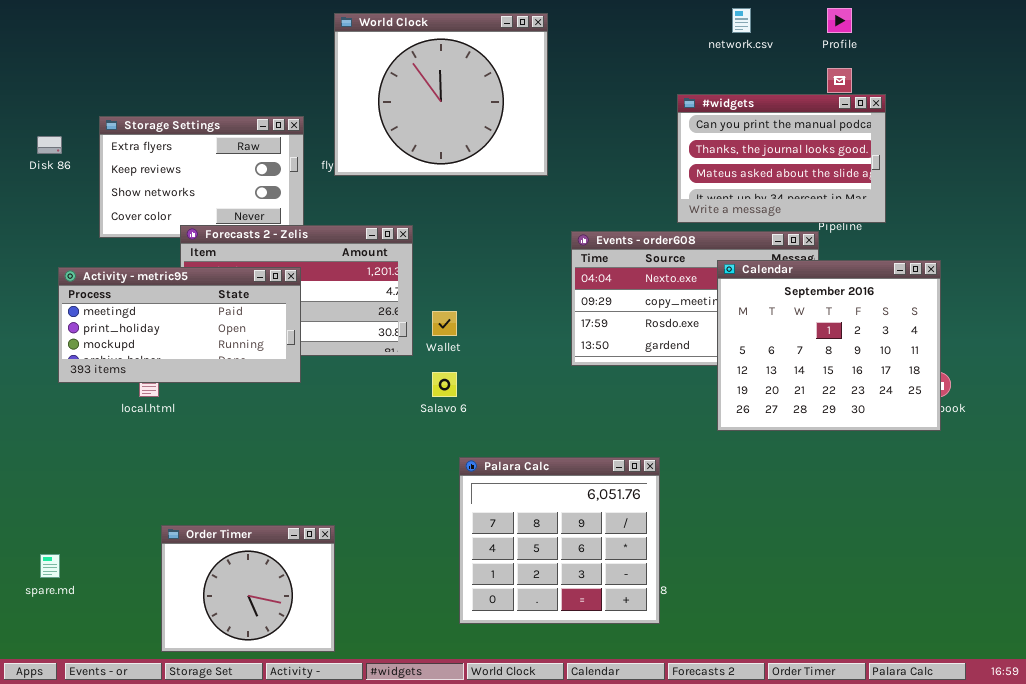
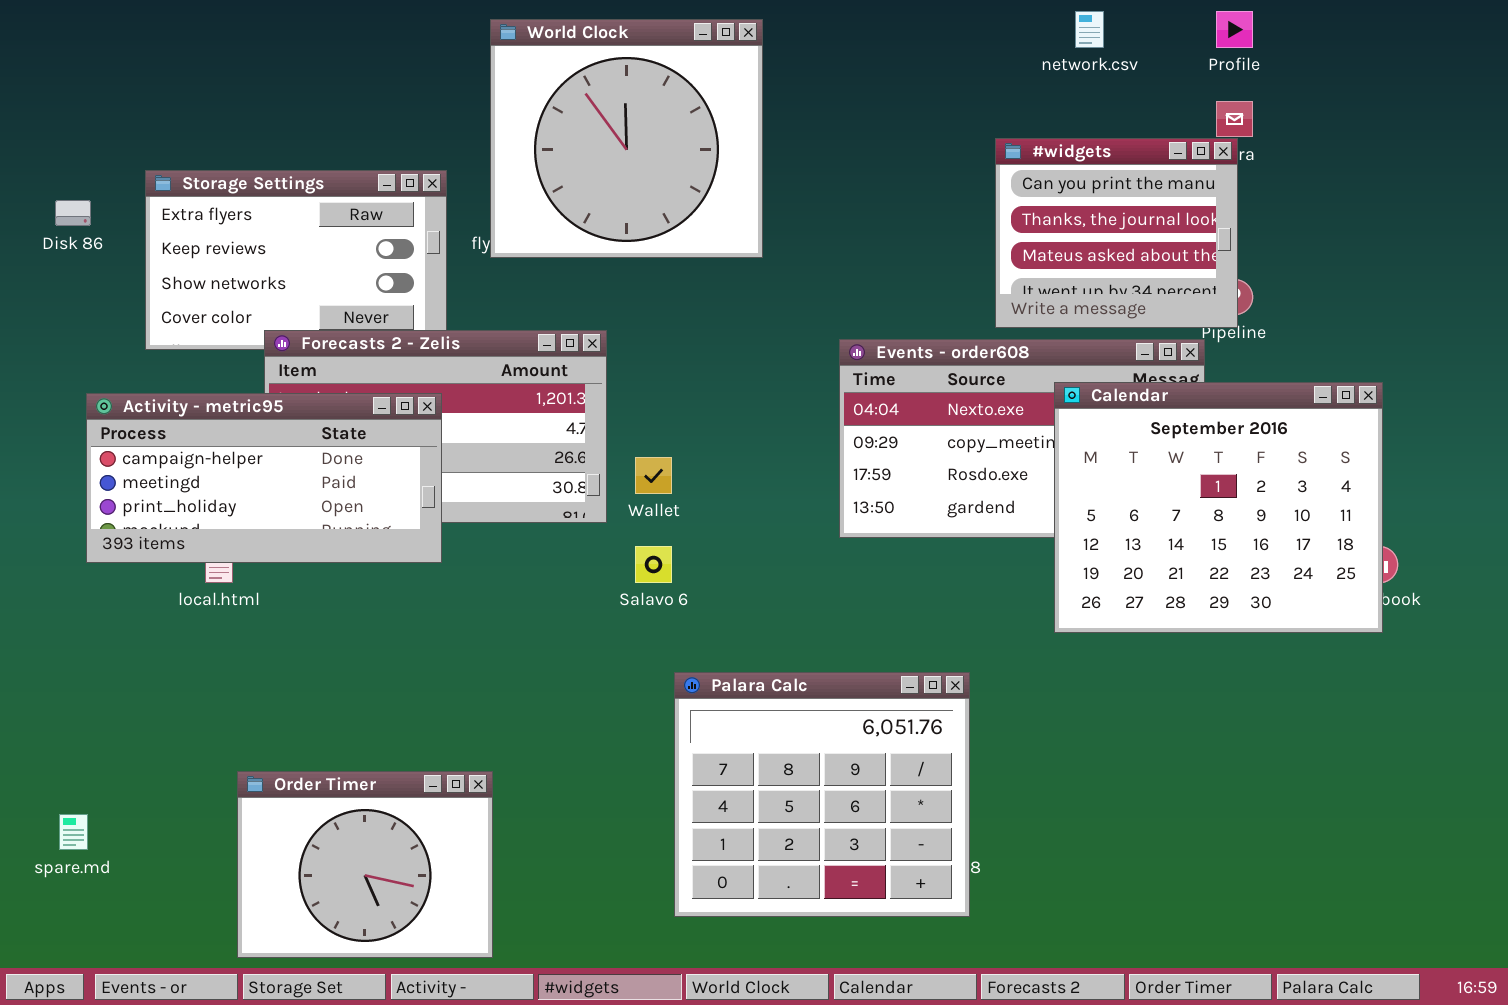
World Clock: [334,13,548,176] -> [490,19,763,258], resized
#widgets: [677,94,886,223] -> [995,138,1238,328], resized
Activity - metric95: [58,267,301,383] -> [86,393,442,563], scrolled up 1 row

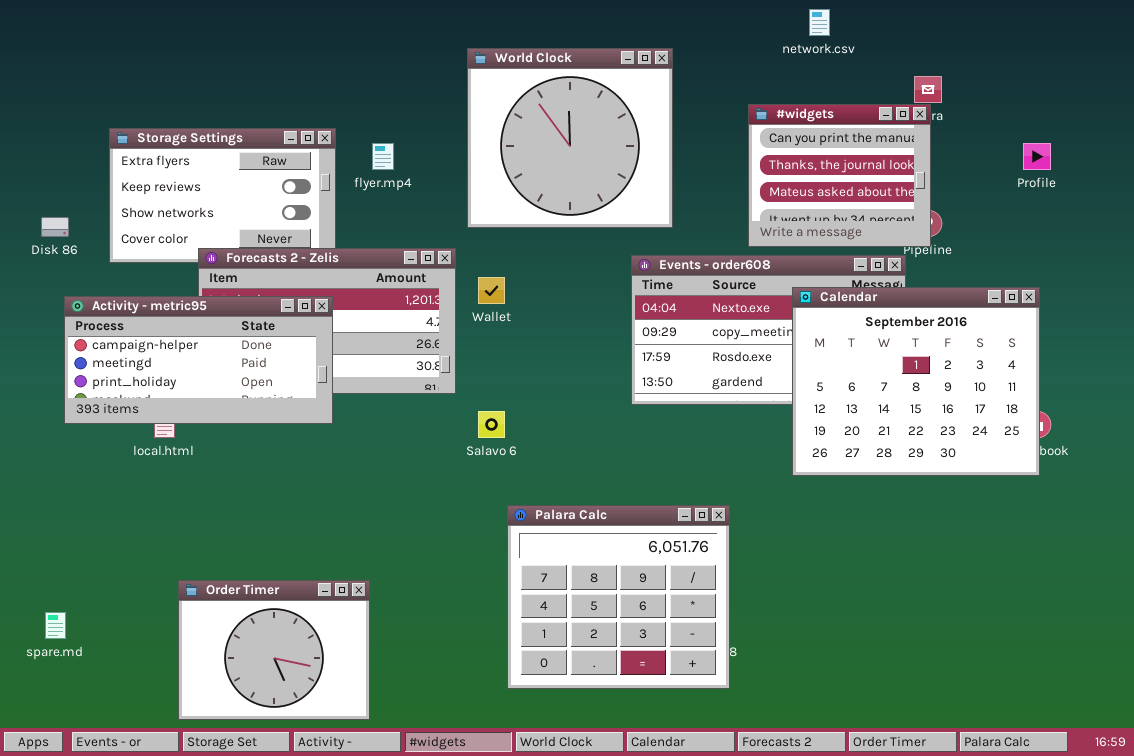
Profile: [1216,11,1253,48] -> [1023,143,1051,170], moved
World Clock: [490,19,763,258] -> [467,48,673,228], moved
Disk 86: [55,200,91,226] -> [41,217,69,237], moved
Wallet: [635,457,672,494] -> [478,277,505,304], moved

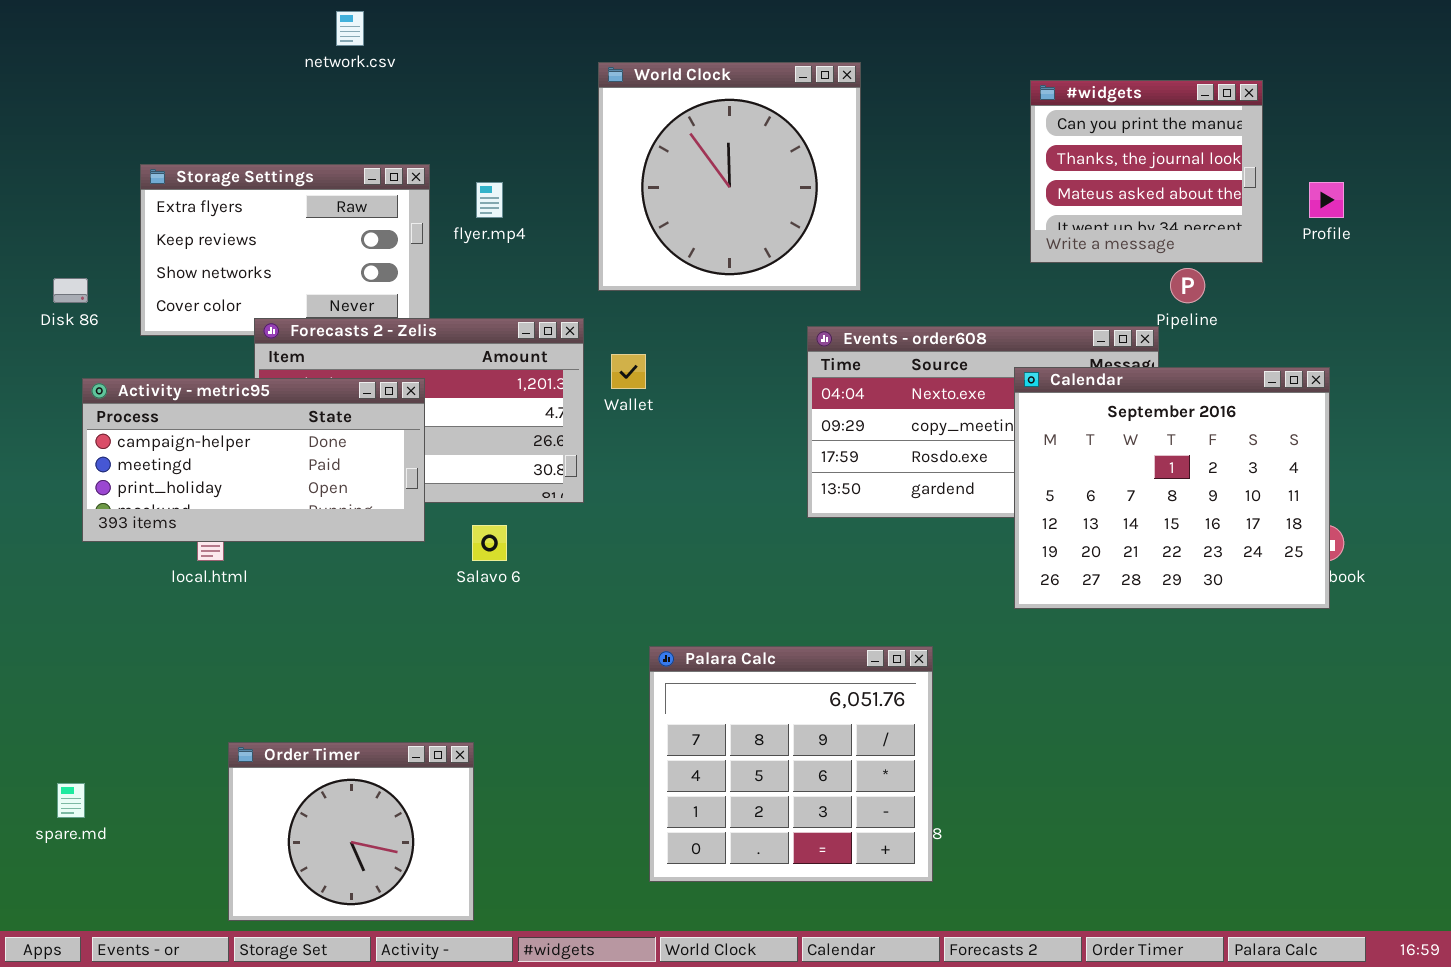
network.csv: [809,9,830,36] -> [336,11,364,46], moved
#widgets: [748,104,931,247] -> [1030,80,1263,263], moved
Salavo 6: [478,411,505,438] -> [472,525,507,561], moved

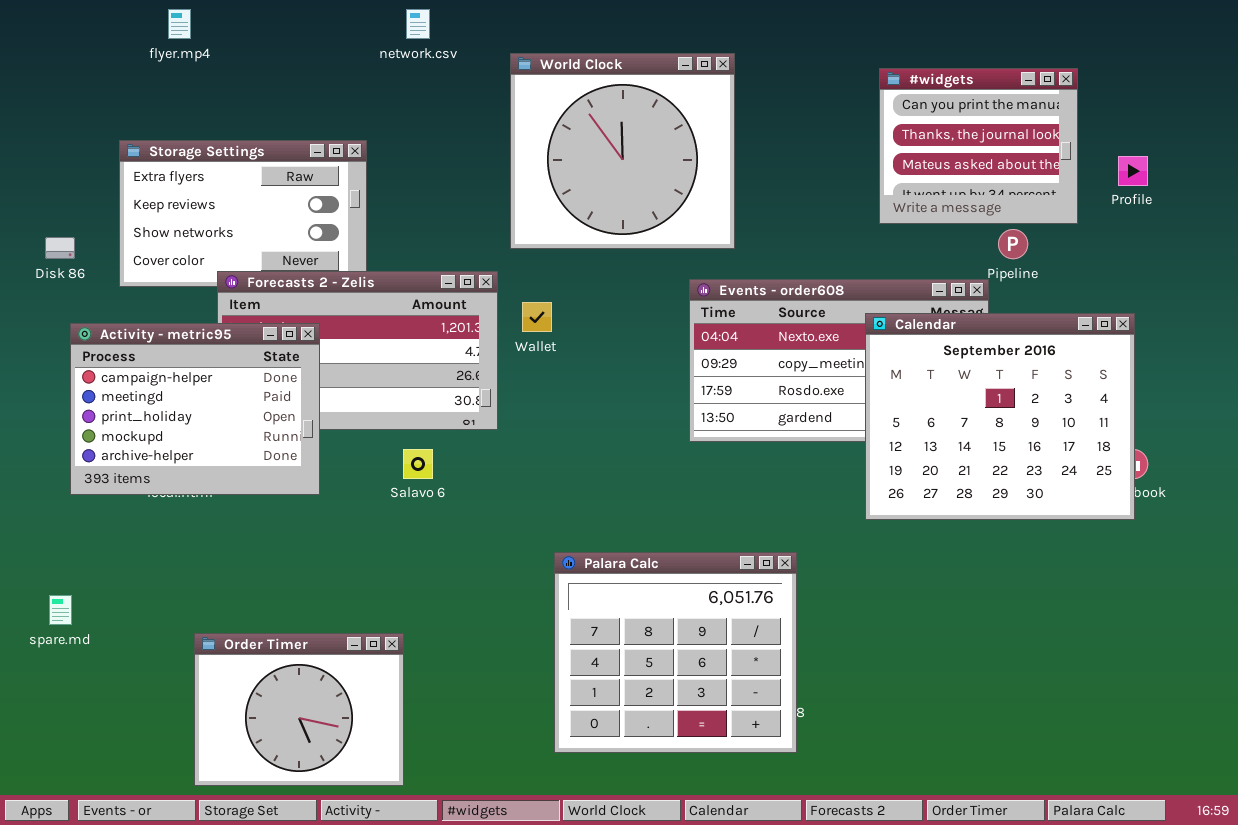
network.csv: [336,11,364,46] -> [406,9,430,39], moved
flyer.mp4: [476,182,503,218] -> [168,9,191,39], moved
Activity - metric95: [82,378,425,542] -> [70,323,320,495], resized
spare.md: [57,783,85,818] -> [49,595,72,625], moved

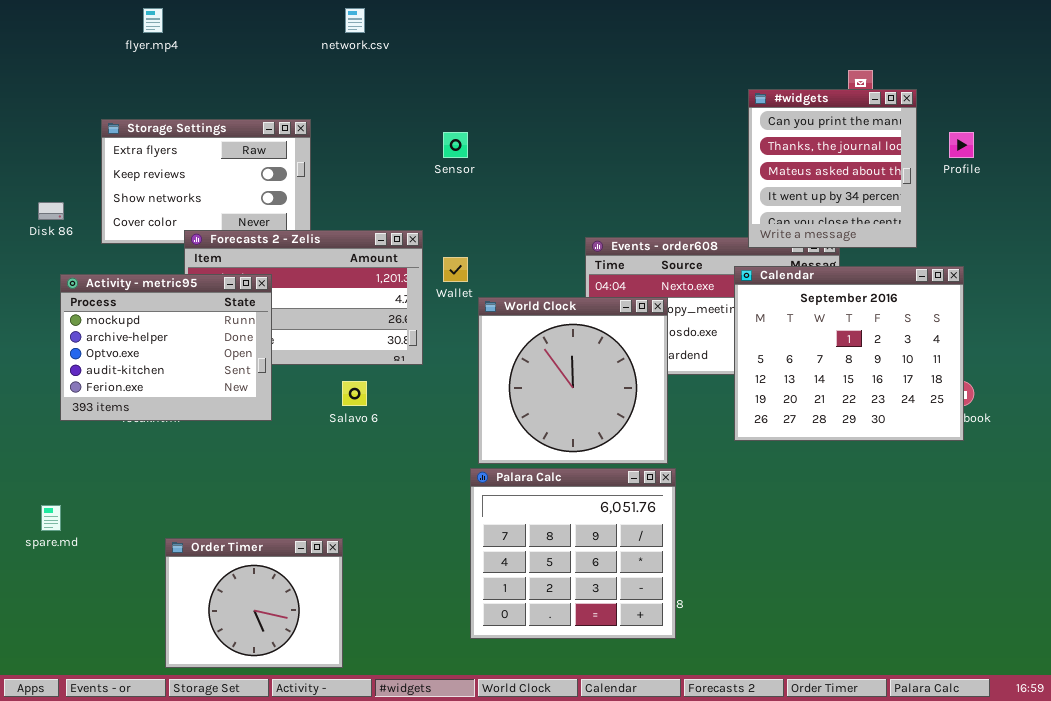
World Clock: [510,53,735,249] -> [478,297,668,464], moved
#widgets: [879,68,1078,224] -> [748,89,917,248], moved, resized
Activity - metric95: [70,323,320,495] -> [60,274,272,421], scrolled down 3 rows

